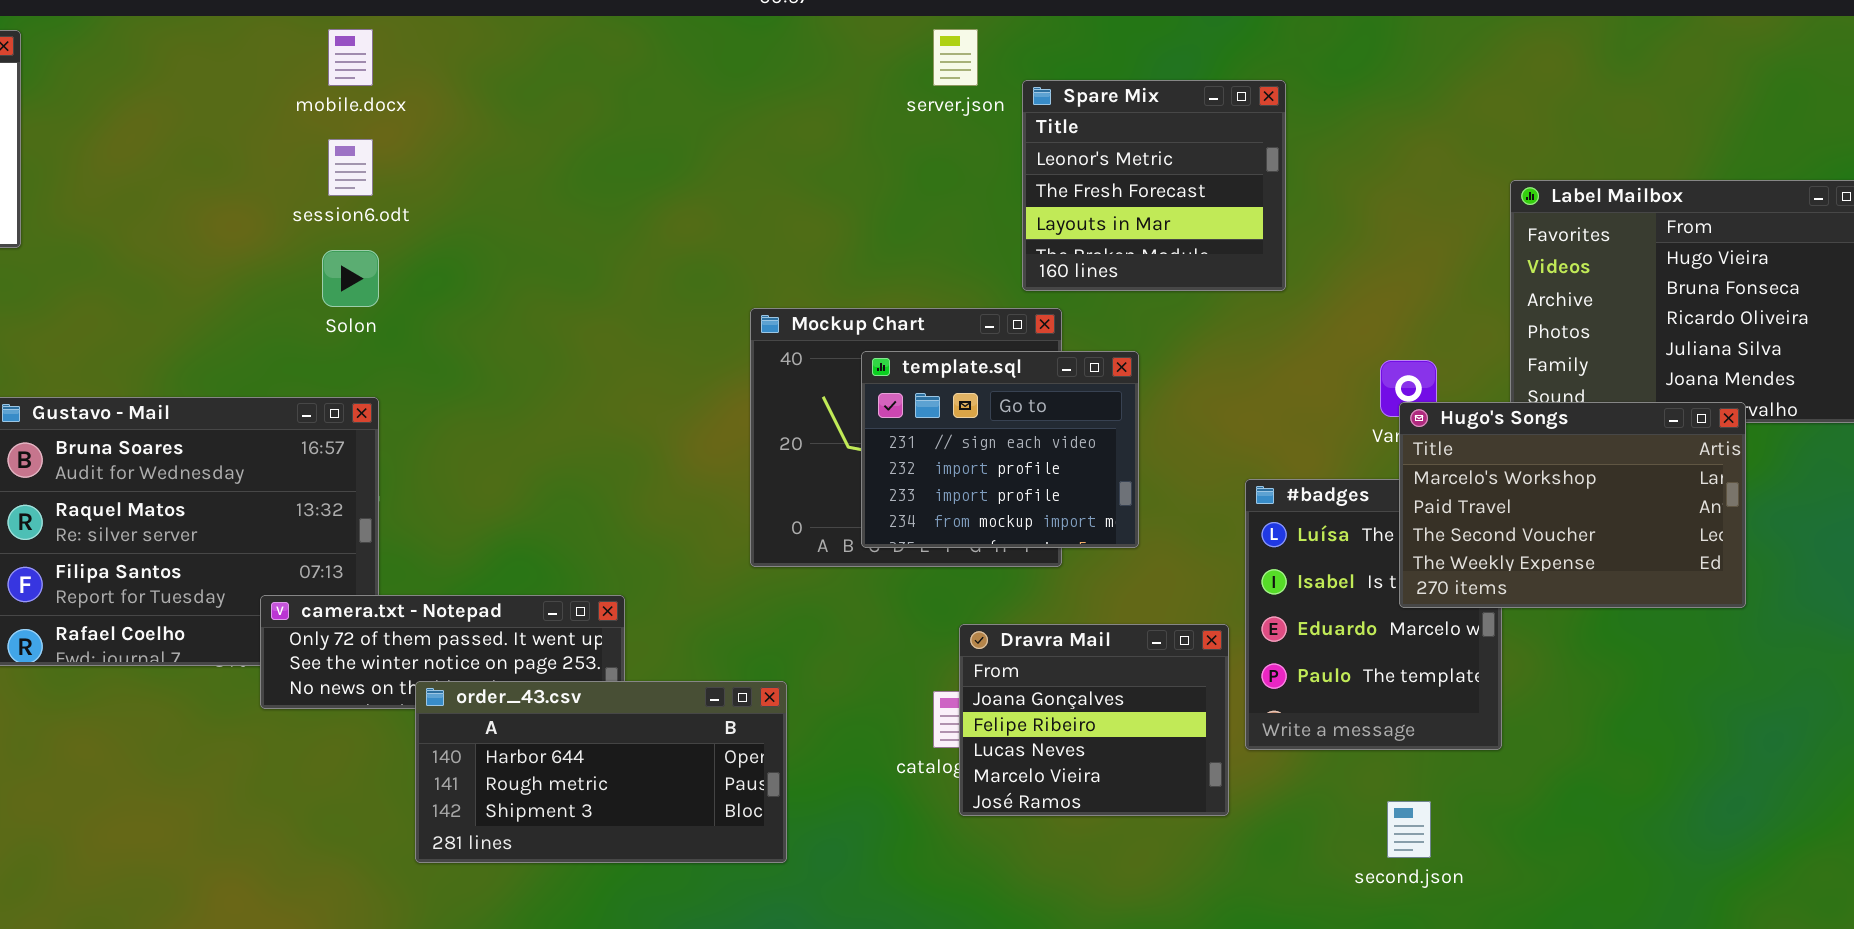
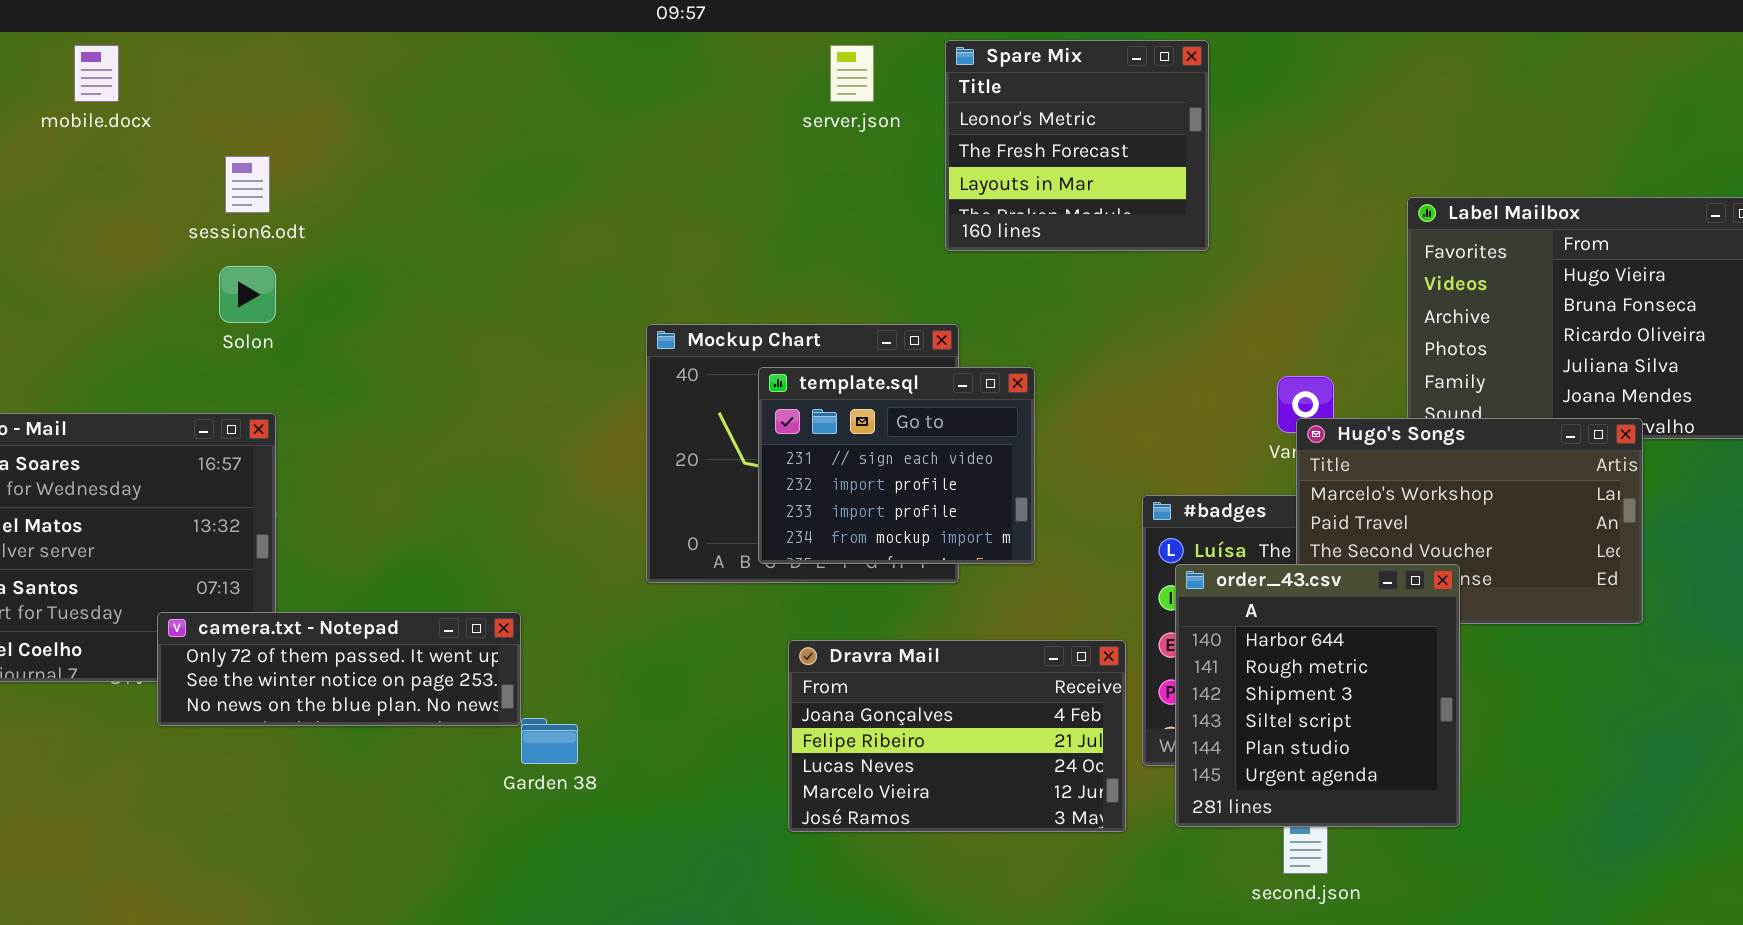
mobile.docx: [328,29,373,86] -> [74,45,119,102], moved
Spare Mix: [1022,80,1286,291] -> [945,40,1209,251], moved
Dravra Mail: [959,624,1229,816] -> [788,640,1126,832], resized
order_43.csv: [415,681,787,863] -> [1175,564,1460,827], moved, resized

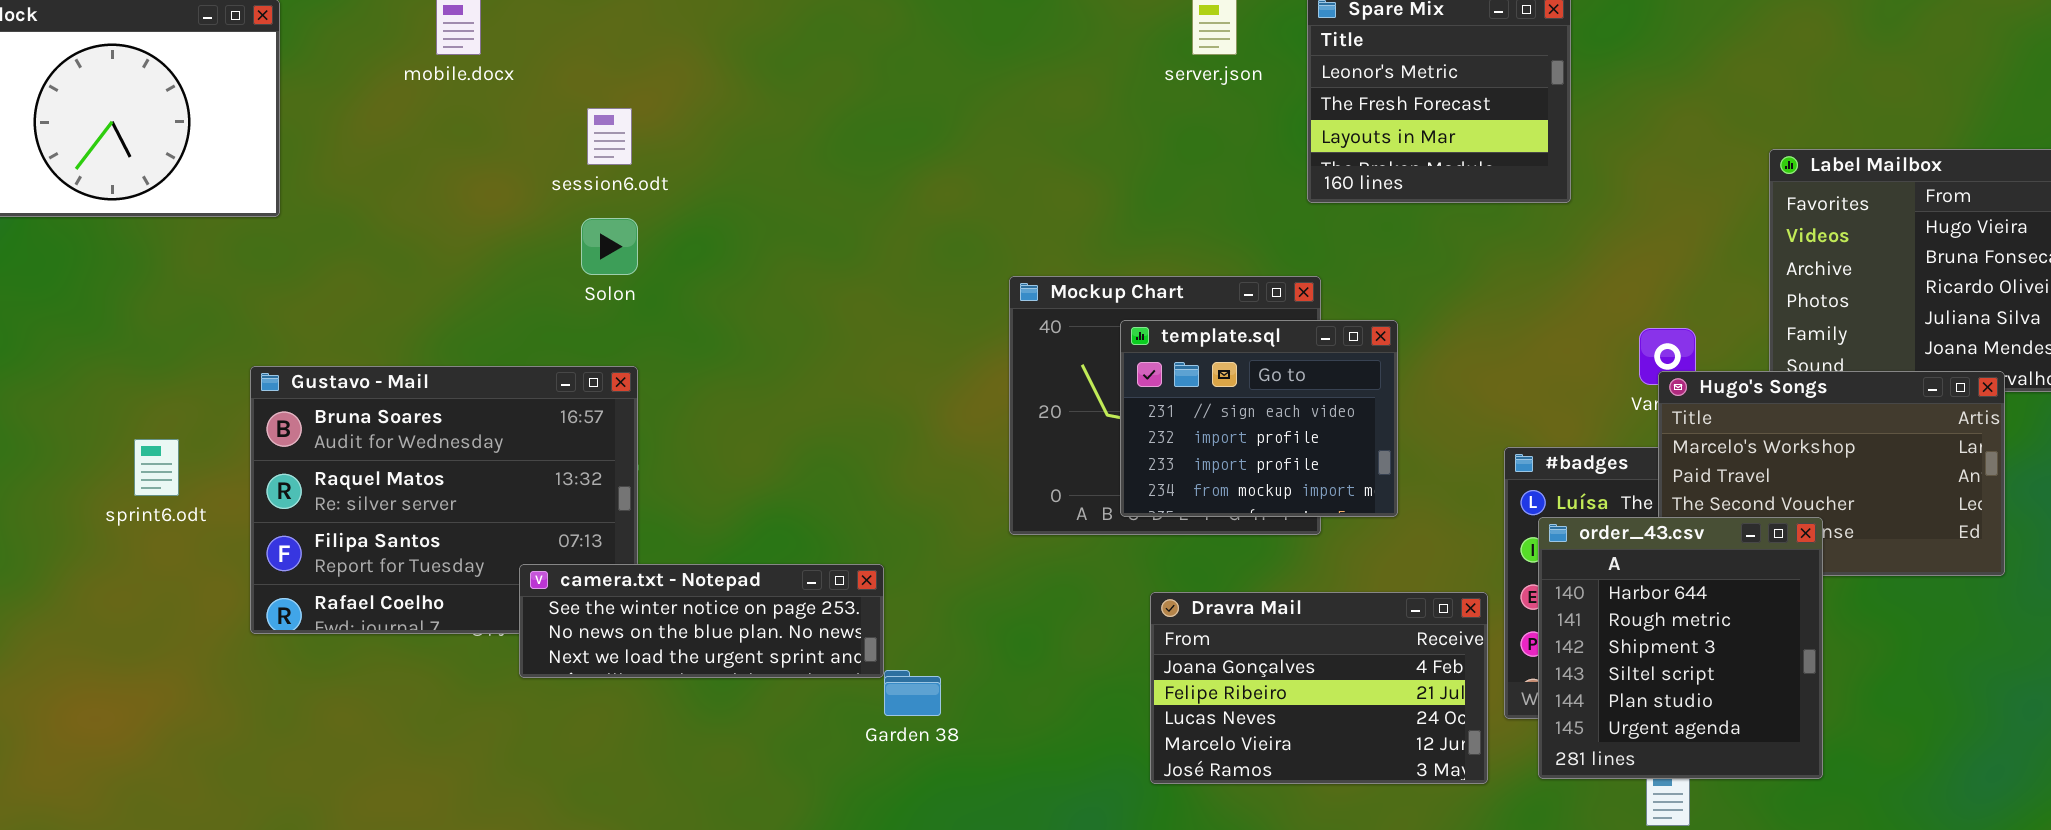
camera.txt - Notepad: [157,612,521,726] -> [519,564,884,678], scrolled down 1 row

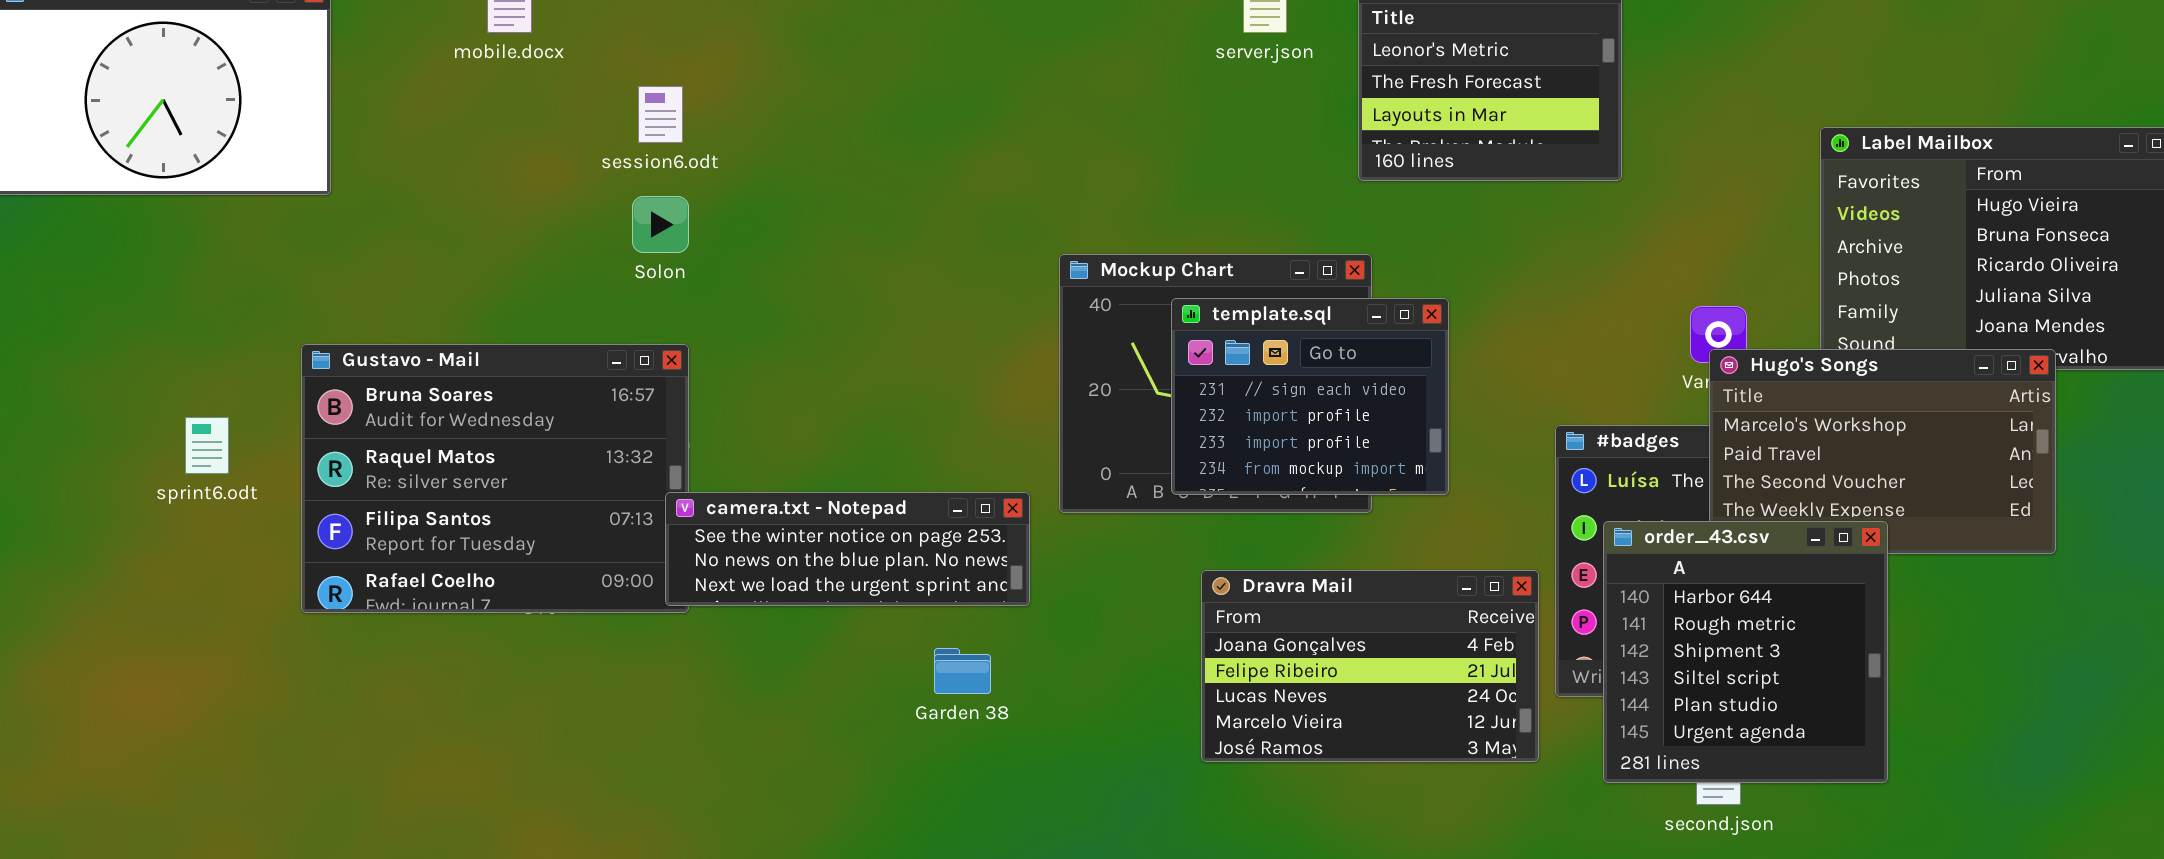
order_43.csv: [1538,517,1823,779] -> [1603,521,1888,783], moved
camera.txt - Notepad: [519,564,884,678] -> [665,492,1030,606], moved

